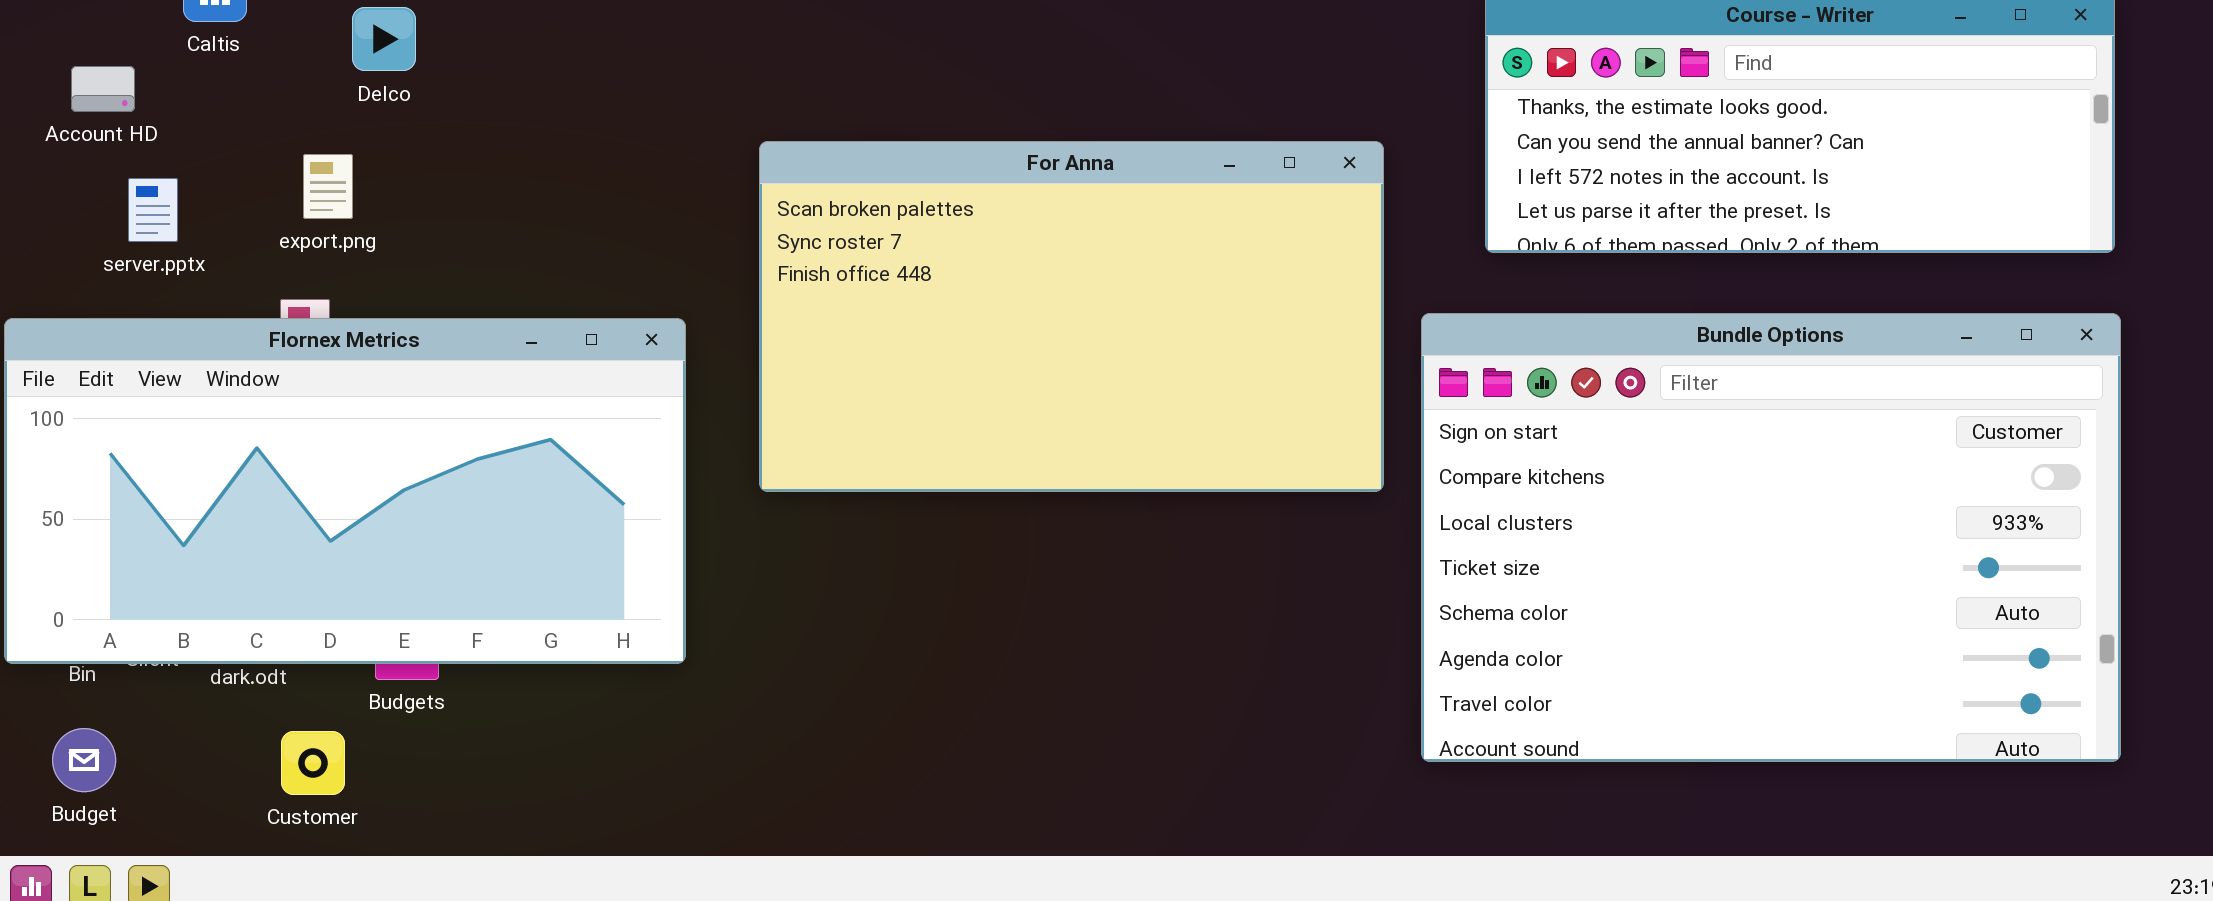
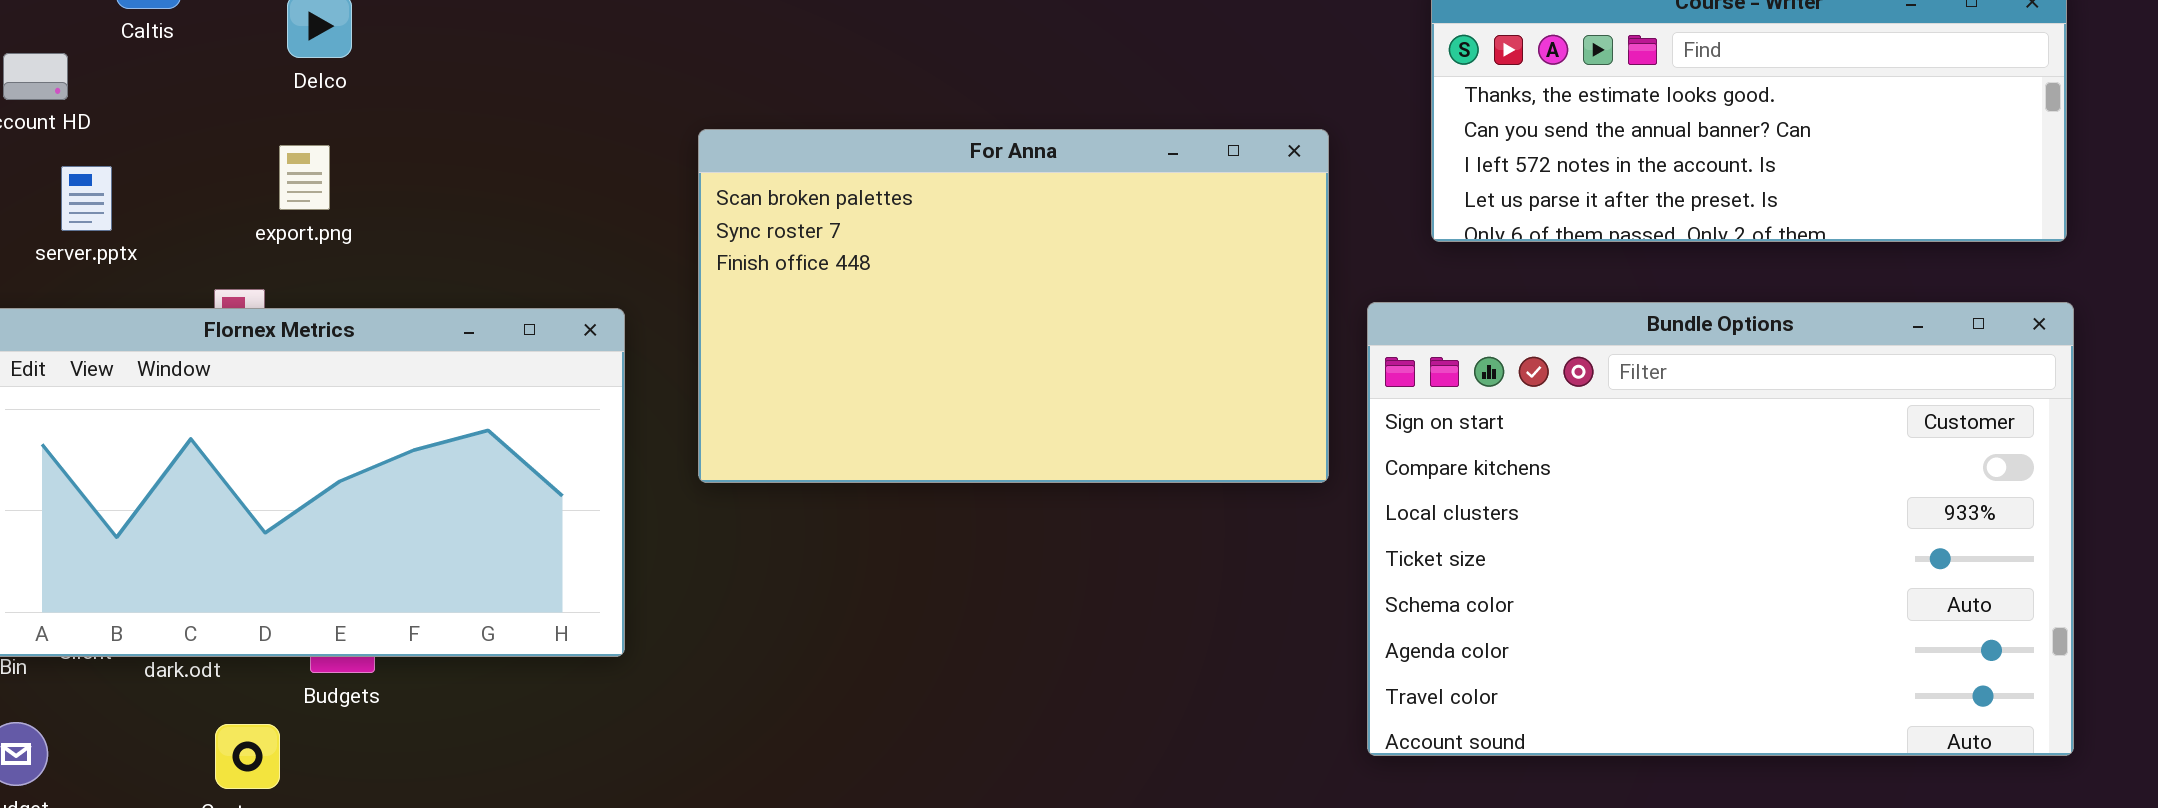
export.png: [303,154,353,219] -> [279,145,330,210], moved

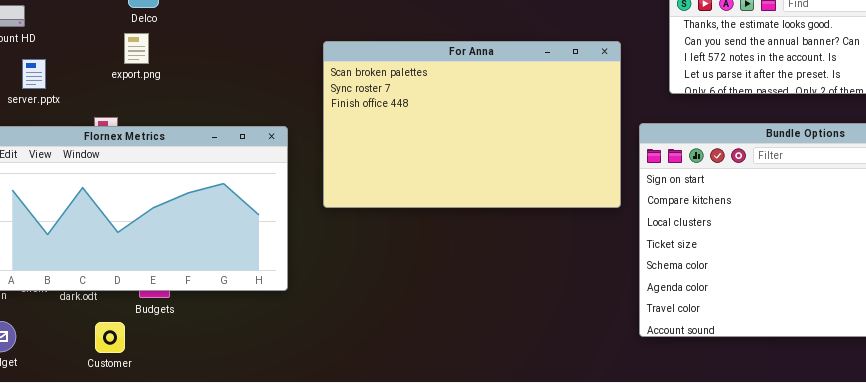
export.png: [279,145,330,210] -> [124,33,149,64], moved

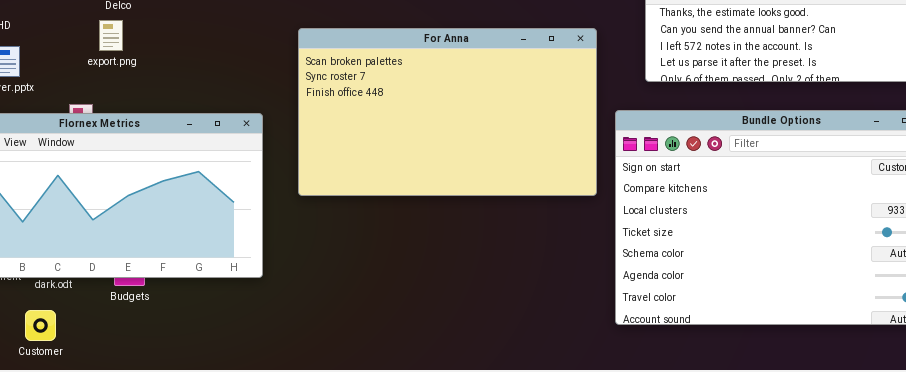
Customer: [95,322,125,353] -> [25,310,56,341], moved

